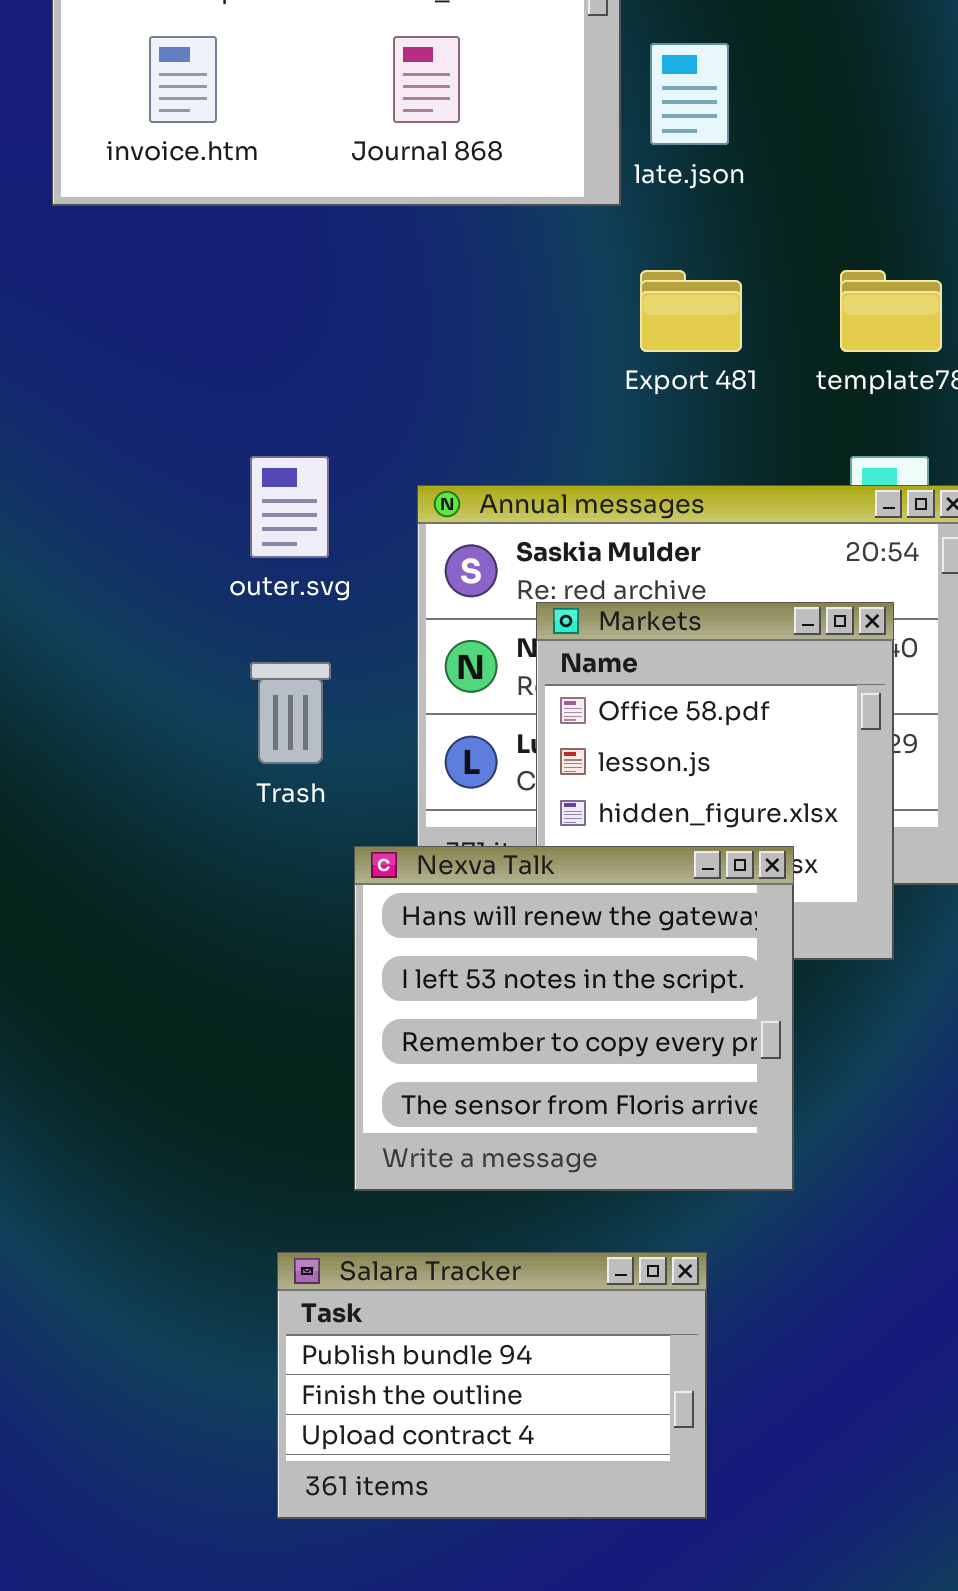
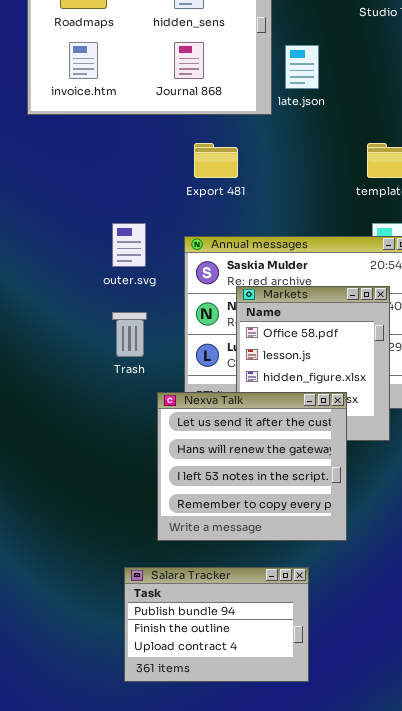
Export 481: [640,270,742,352] -> [194,143,238,178], moved
Nexva Talk: [354,846,794,1191] -> [157,392,347,541], scrolled up 1 row

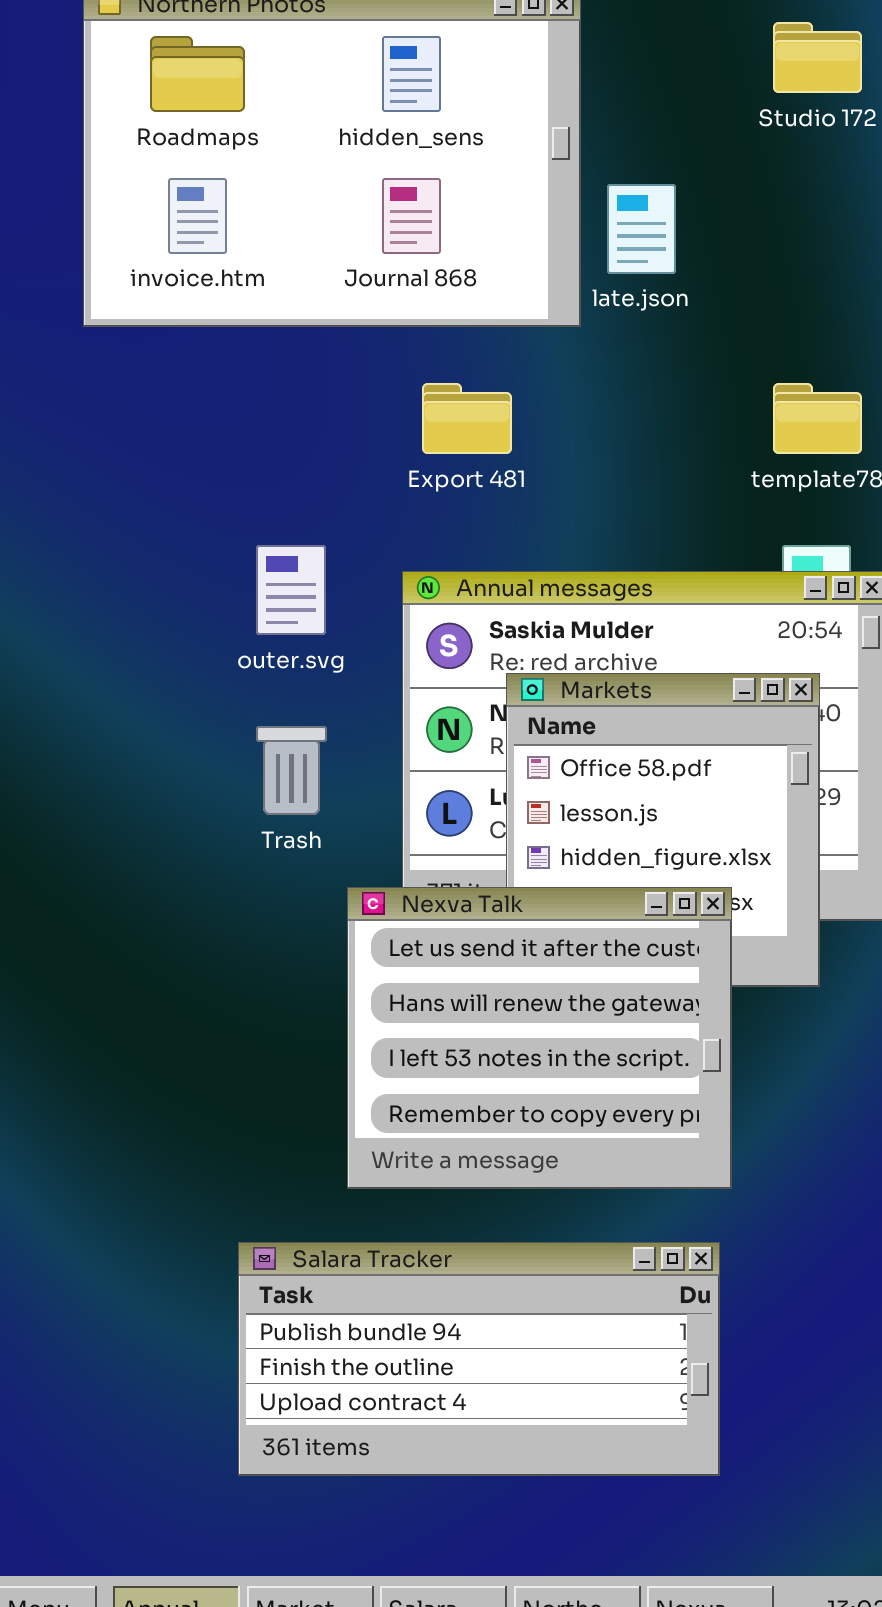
Salara Tracker: [124,567,309,682] -> [238,1242,720,1476], moved, resized

